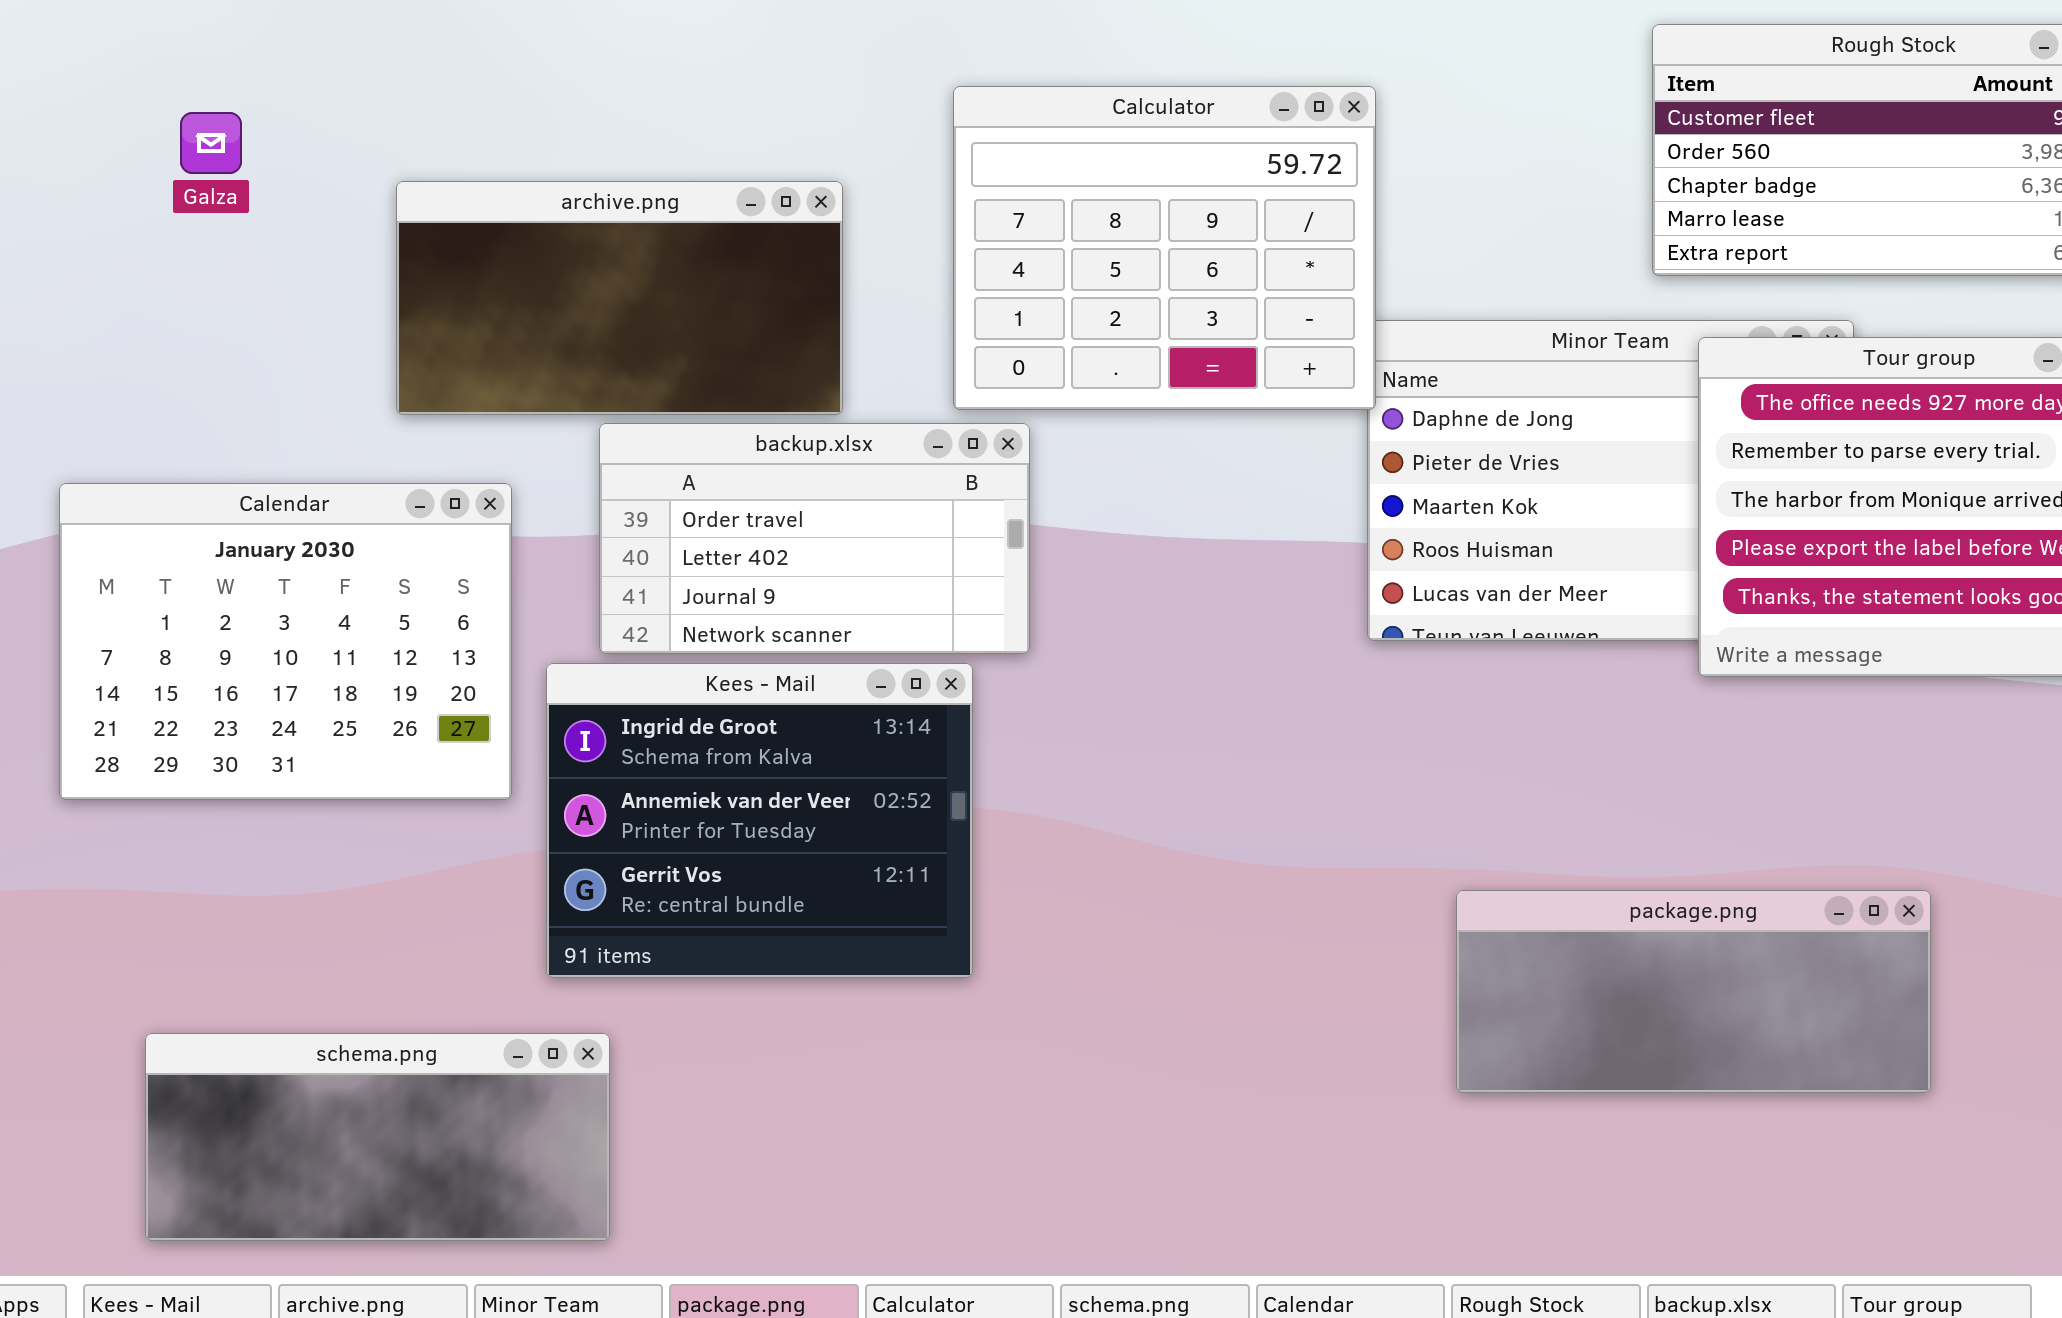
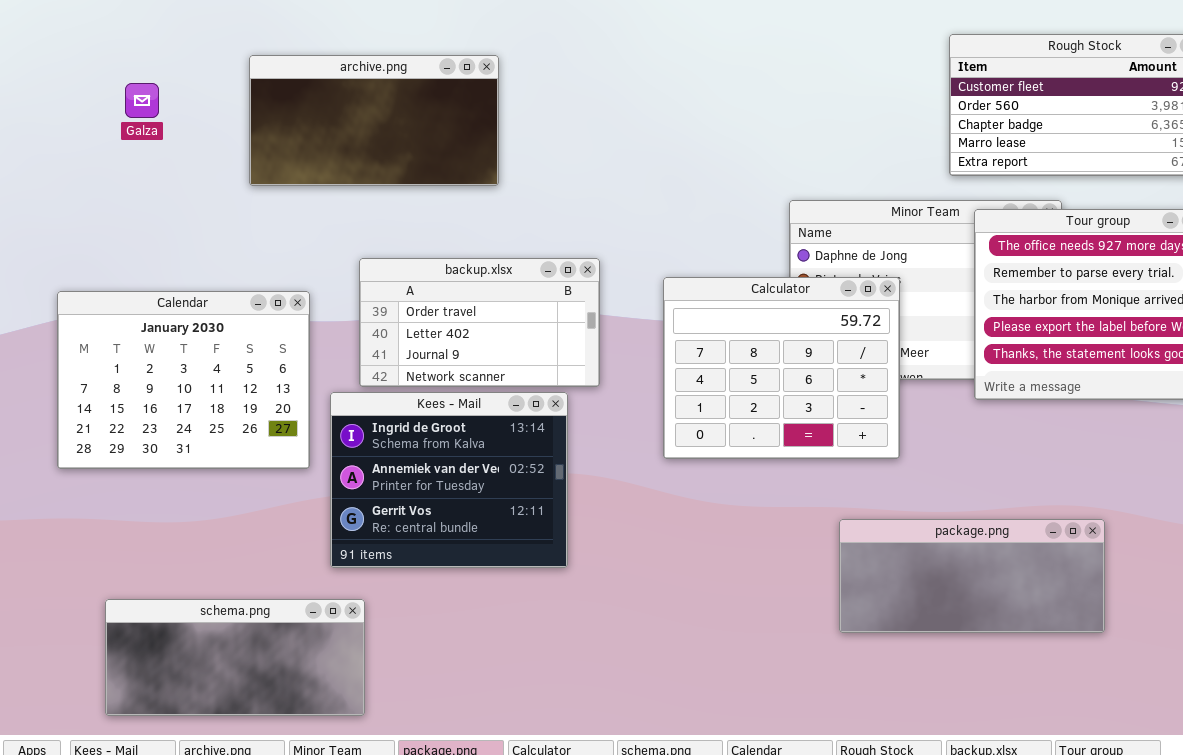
Calculator: [953,86,1376,410] -> [663,277,900,459], moved
archive.png: [396,181,843,415] -> [249,55,499,186], moved

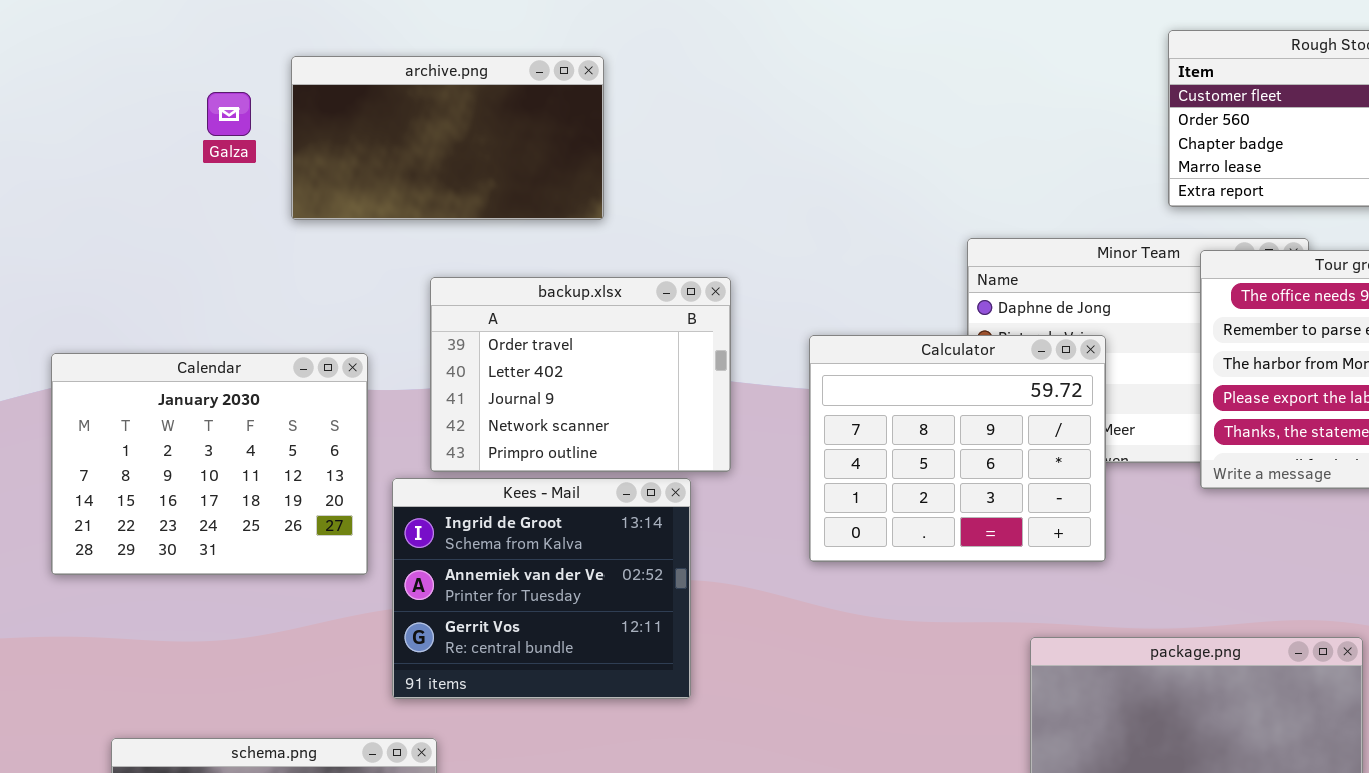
Galza: [125,83,159,118] -> [207,92,251,136], moved
backup.xlsx: [359,258,600,387] -> [430,277,731,472], resized

